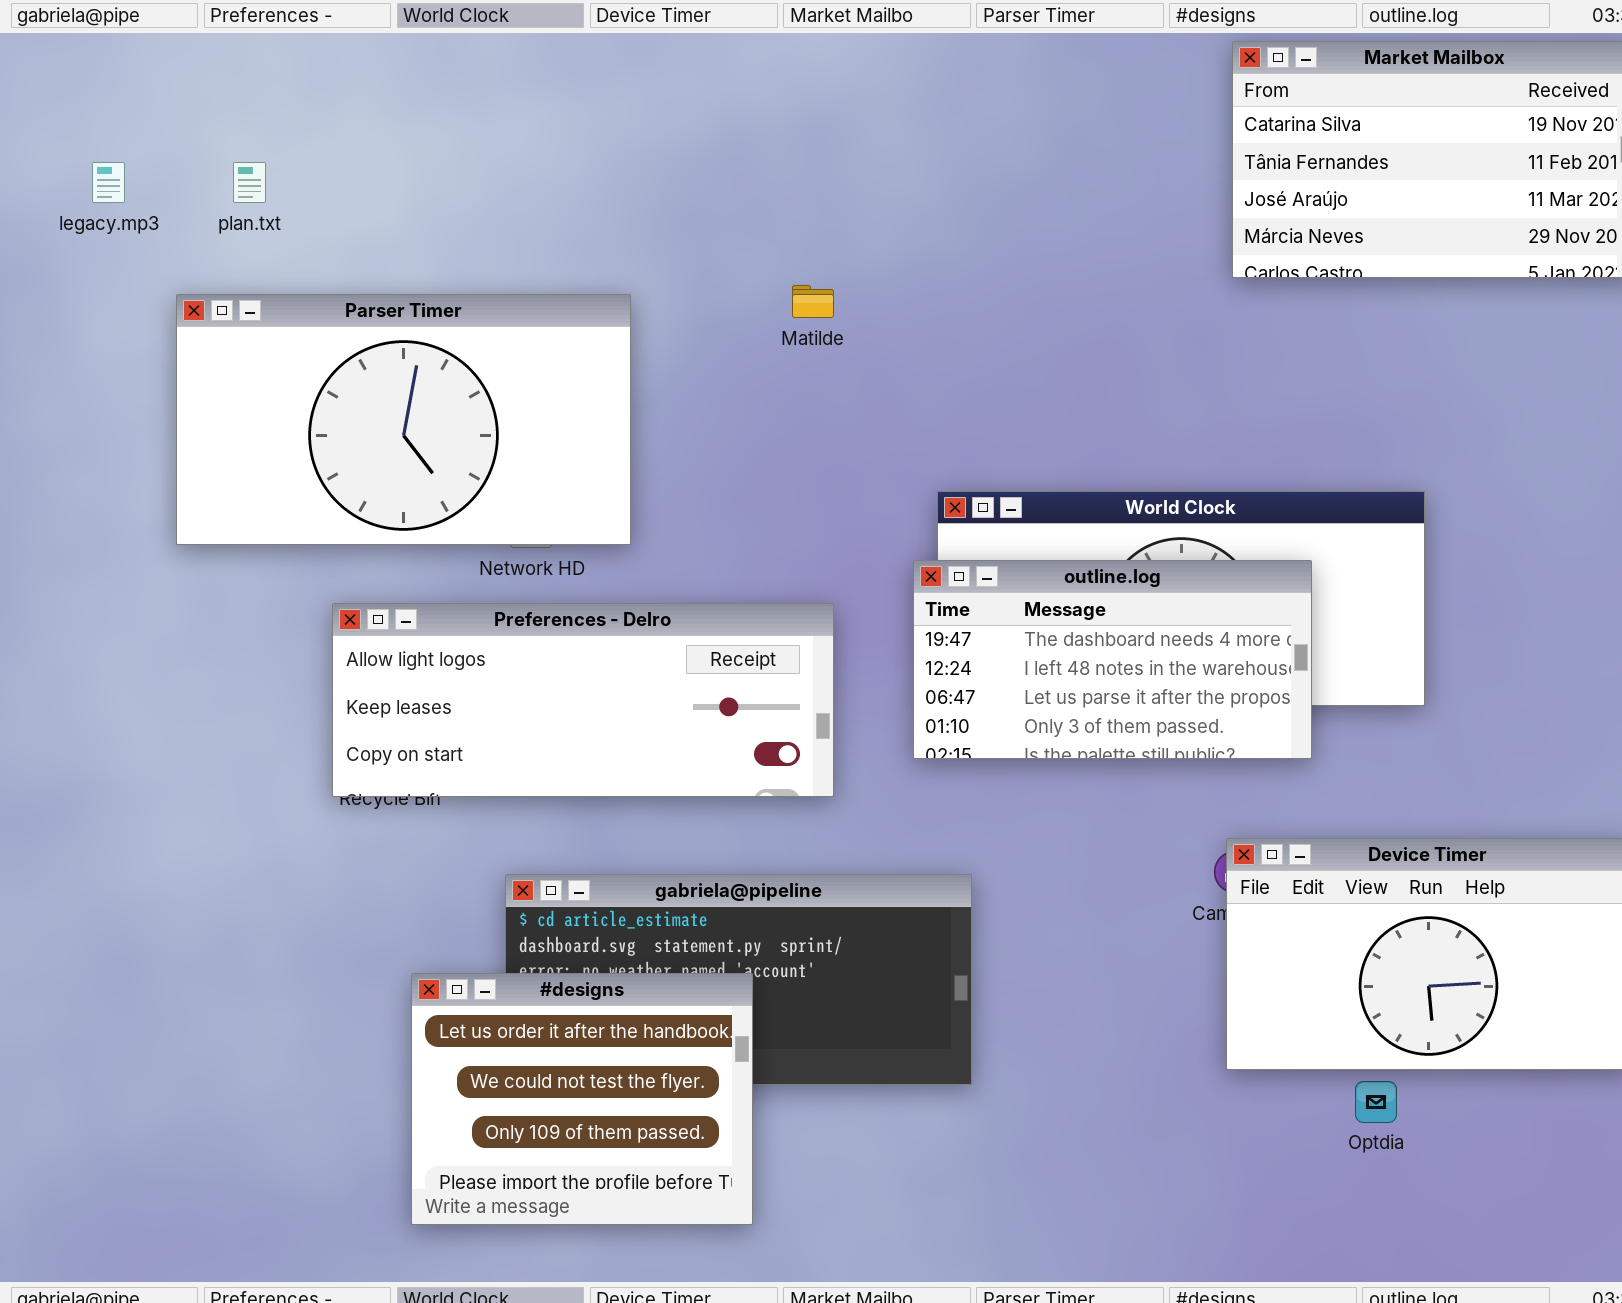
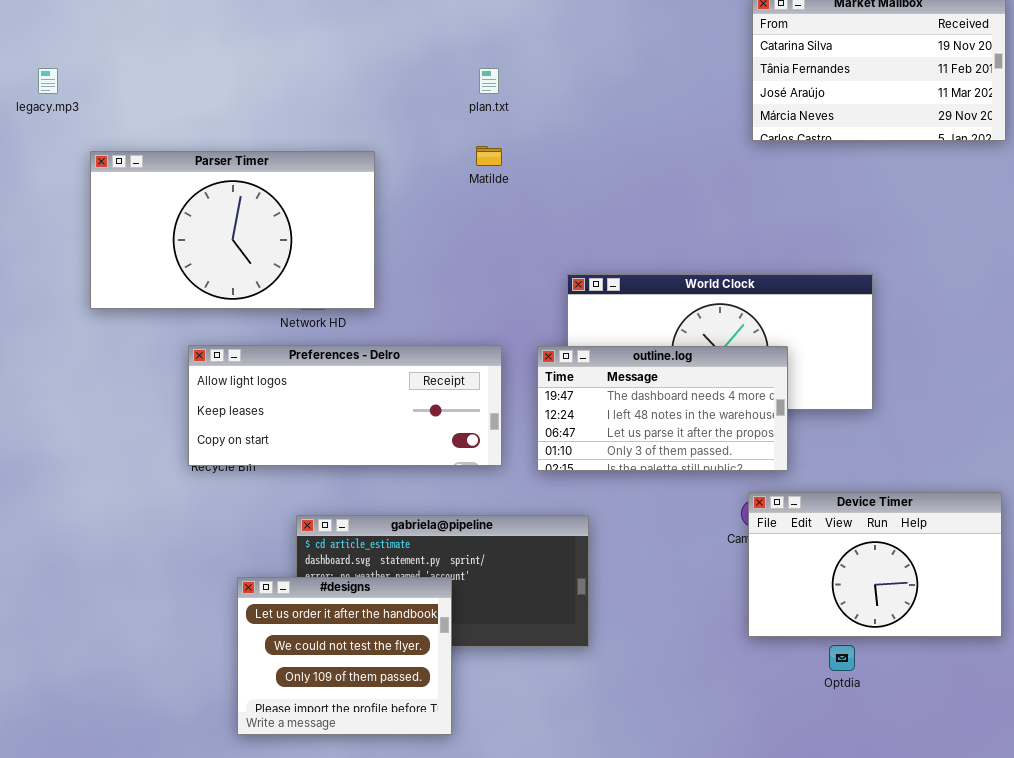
plan.txt: [233,162,266,203] -> [479,68,499,94], moved
outline.log: [913,560,1312,759] -> [537,346,788,471], moved

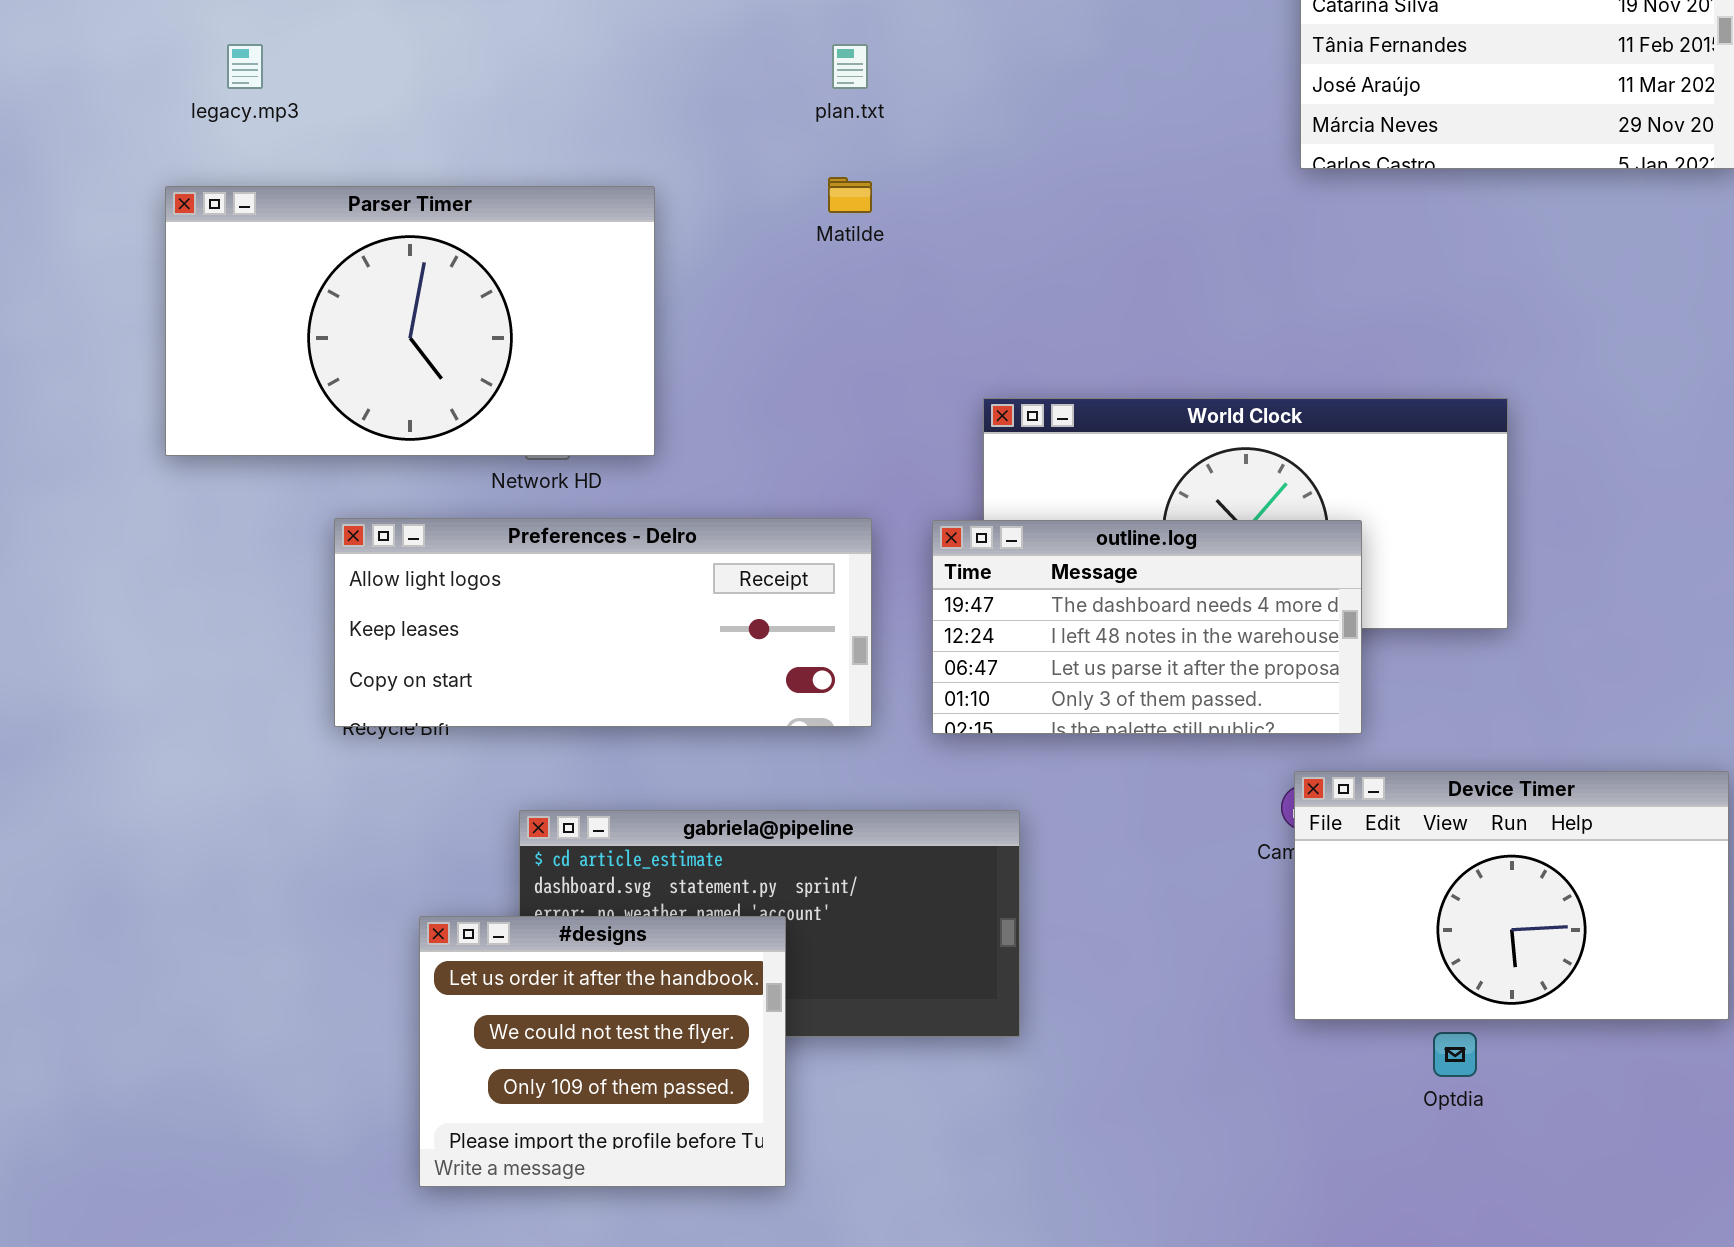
legacy.mp3: [38,68,58,94] -> [227,44,263,89], moved

